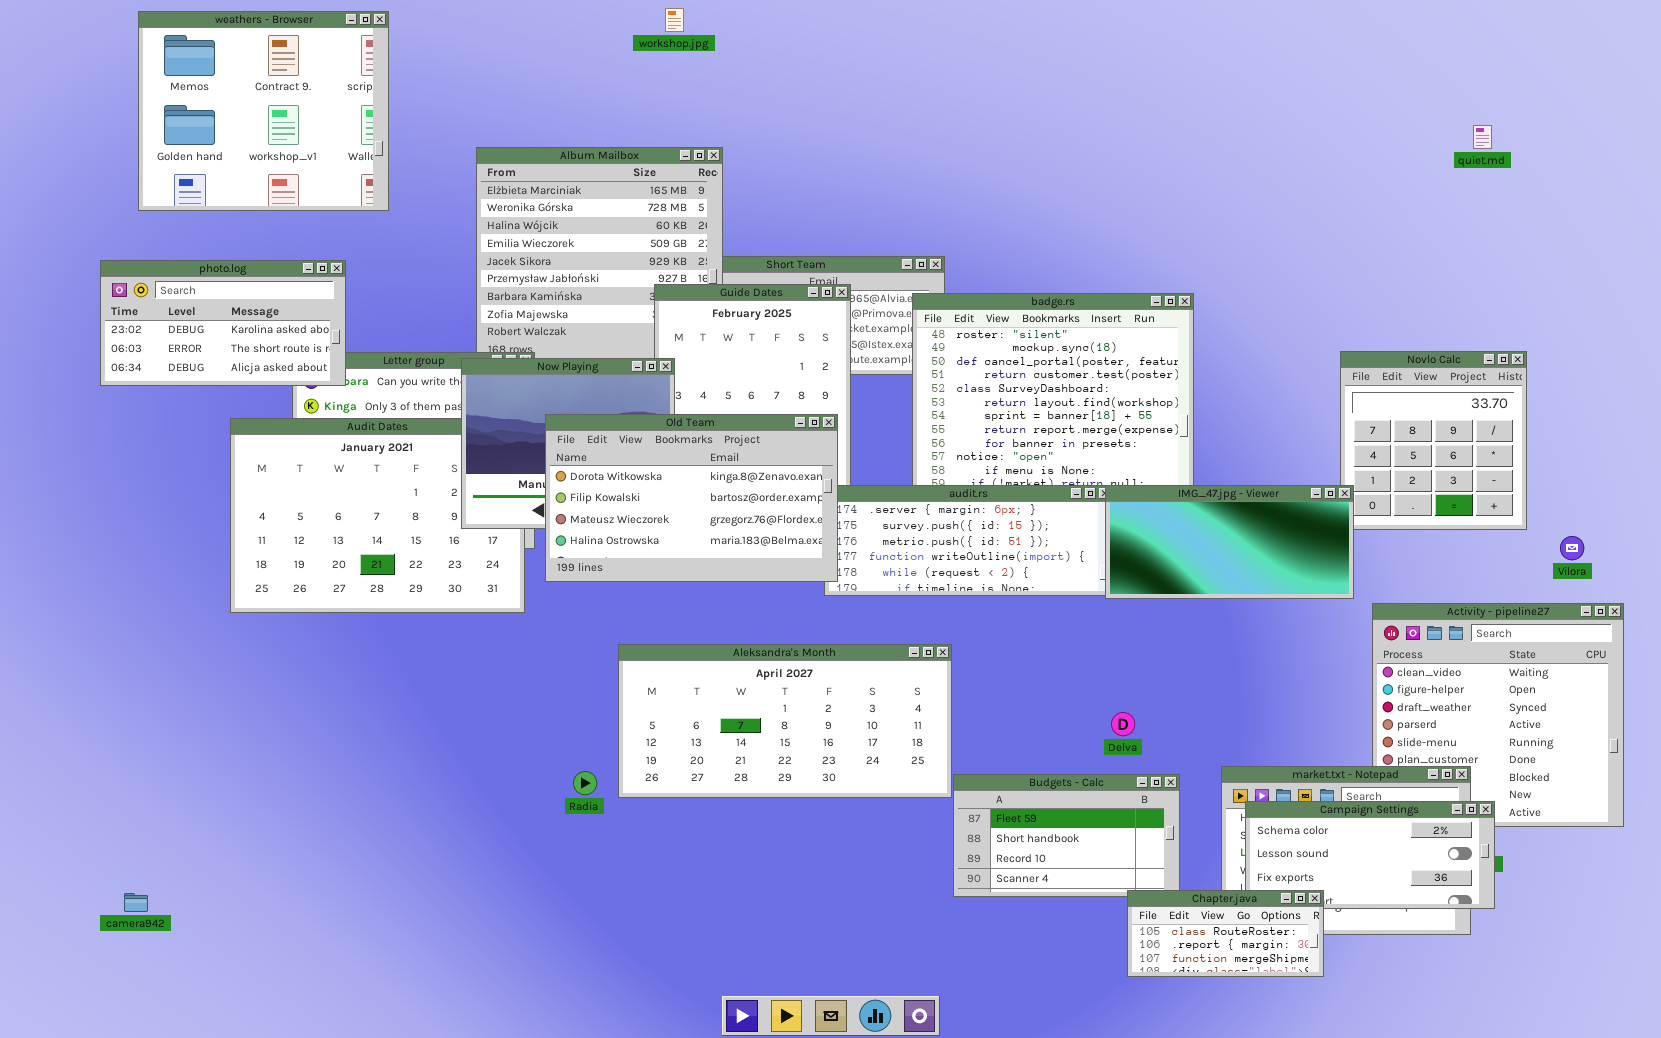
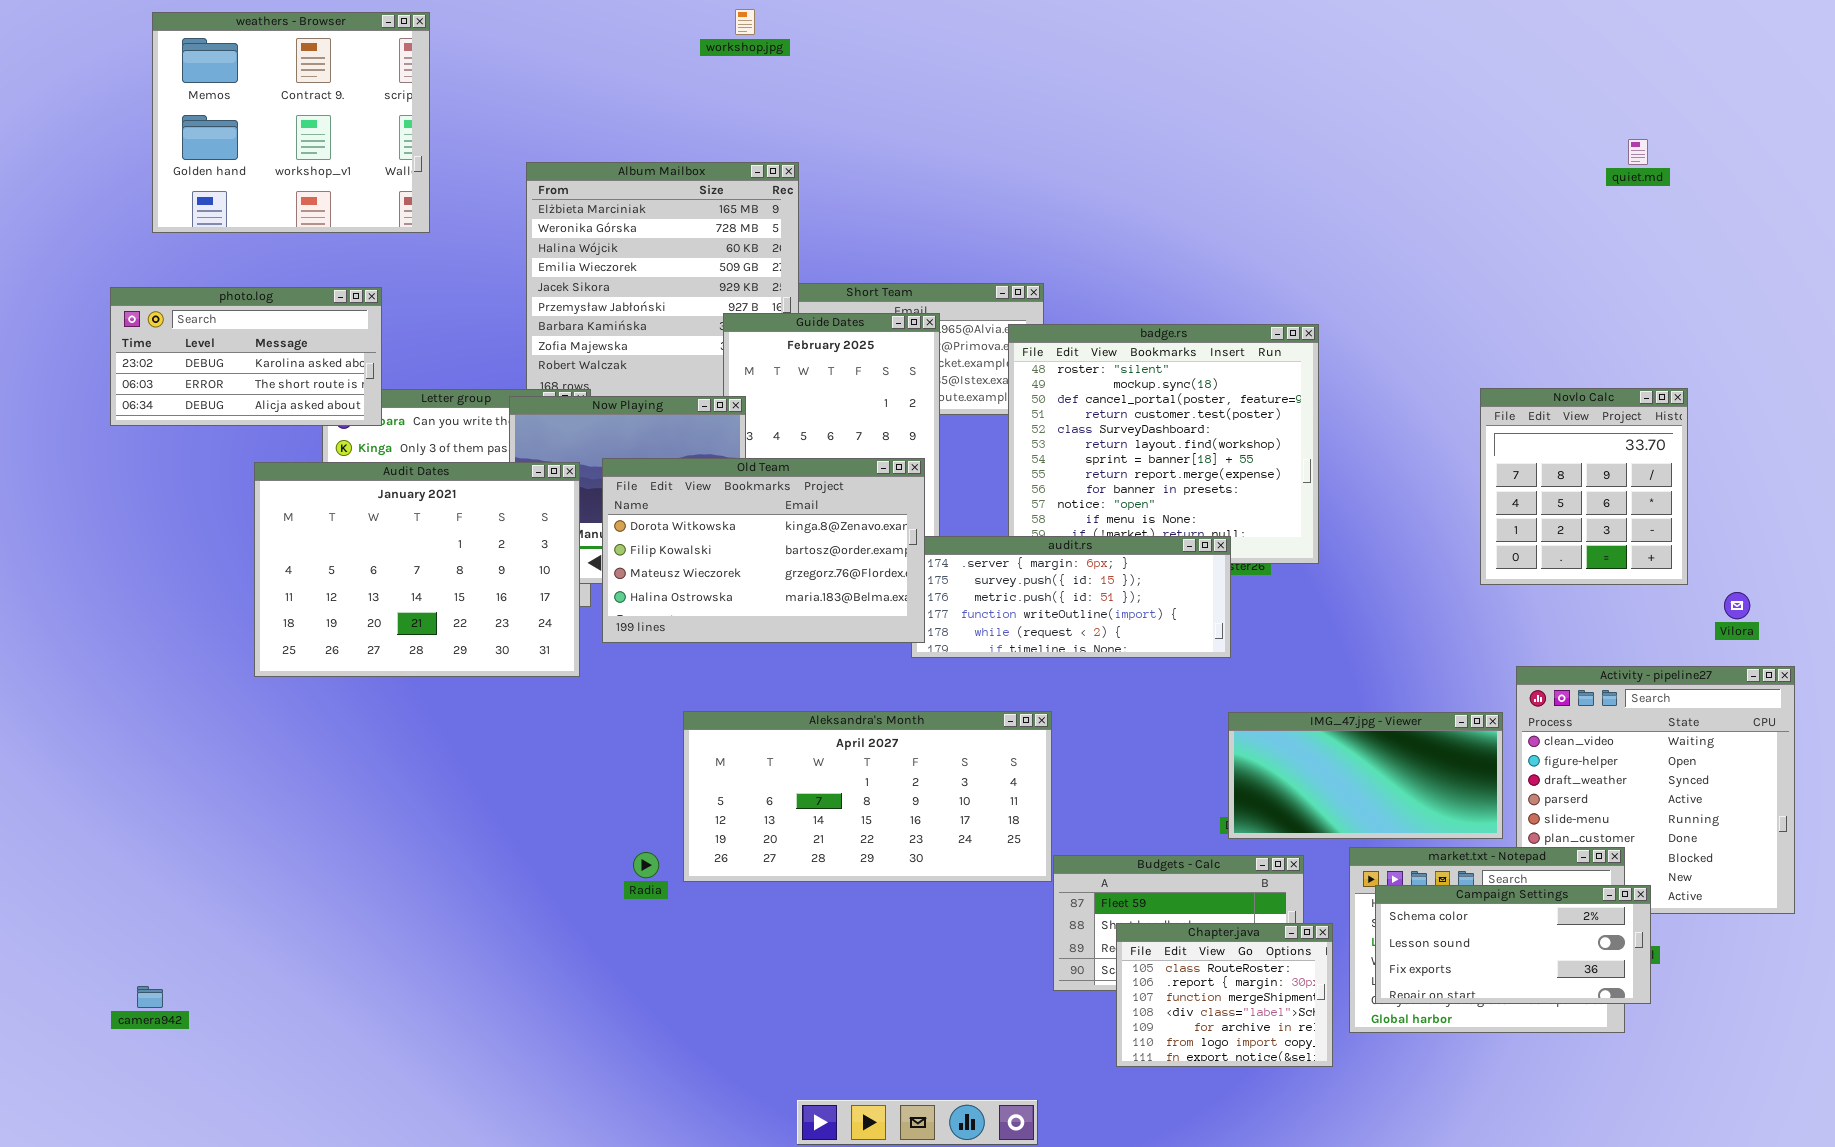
Audit Dates: [230,418,525,613] -> [254,462,580,677], raised
IMG_47.jpg - Viewer: [1105,485,1354,599] -> [1228,712,1503,839], moved
Chapter.java: [1127,890,1324,977] -> [1116,923,1333,1067], moved, resized

